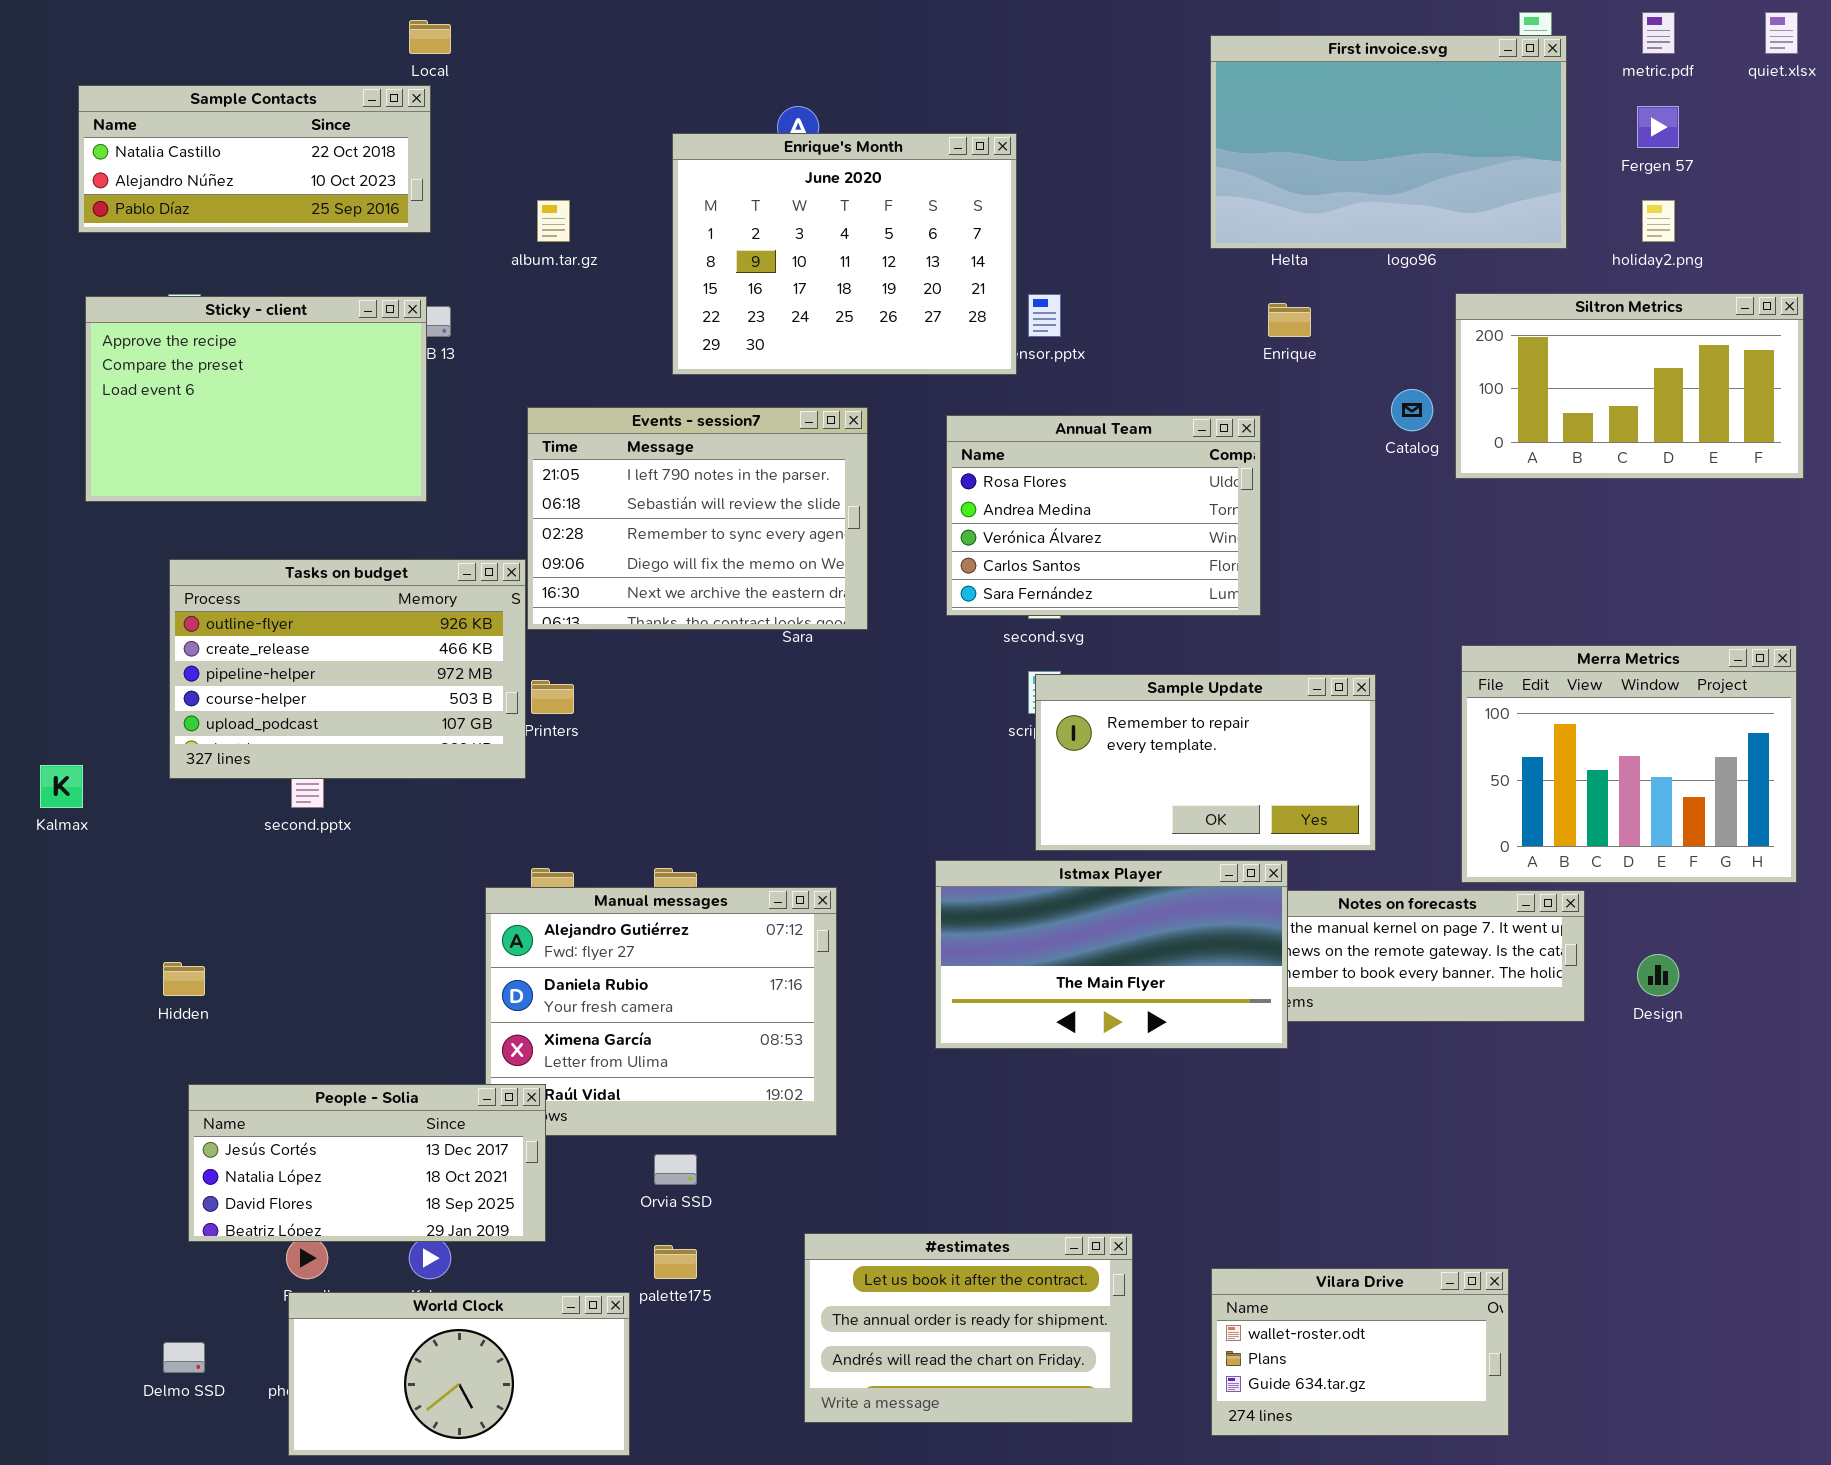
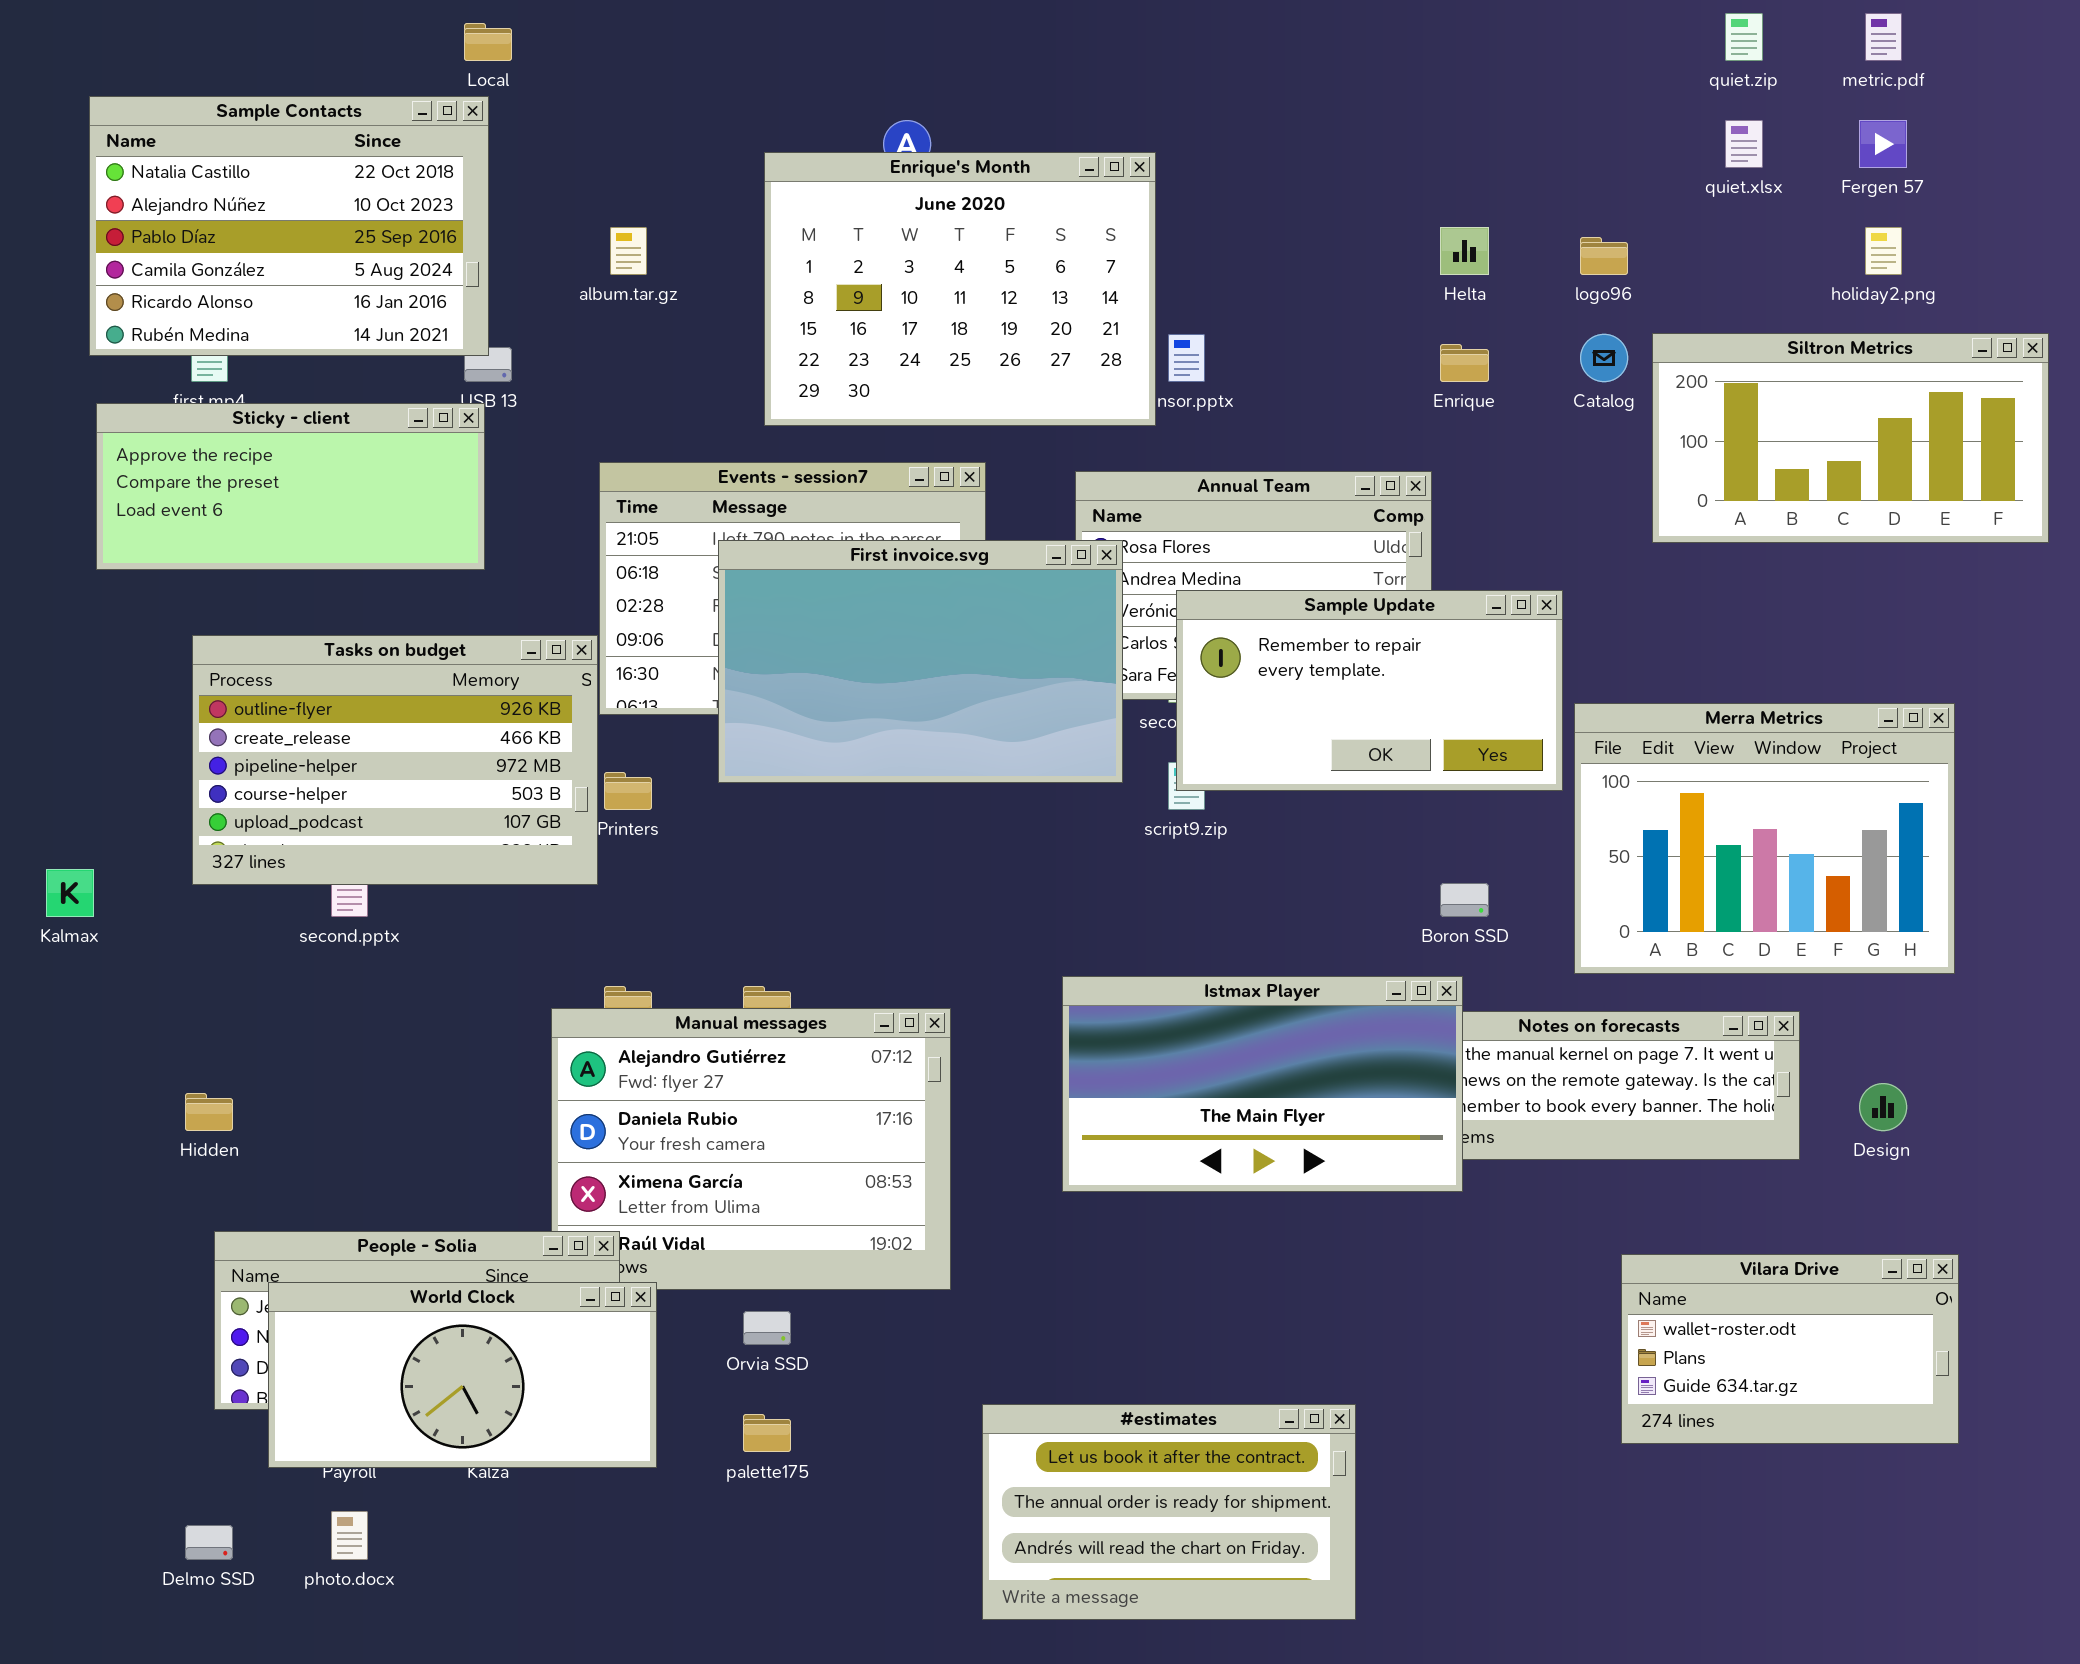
quiet.xlsx: [1765,12,1798,54] -> [1725,120,1763,168], moved
First invoice.svg: [1210,35,1567,249] -> [718,540,1123,783], moved
Sample Contacts: [78,85,431,233] -> [89,96,489,356], resized
Sticky - client: [85,296,427,502] -> [96,403,485,570], resized
Catalog: [1391,389,1433,431] -> [1580,334,1628,382], moved
Merra Metrics: [1461,645,1797,883] -> [1574,703,1955,974], moved
Sample Update: [1035,674,1376,851] -> [1176,590,1563,791], moved
#estimates: [804,1233,1133,1423] -> [982,1404,1356,1620], moved
Vilara Drive: [1211,1268,1509,1436] -> [1621,1254,1959,1444], moved
World Clock: [288,1292,630,1456] -> [268,1282,657,1468], moved

